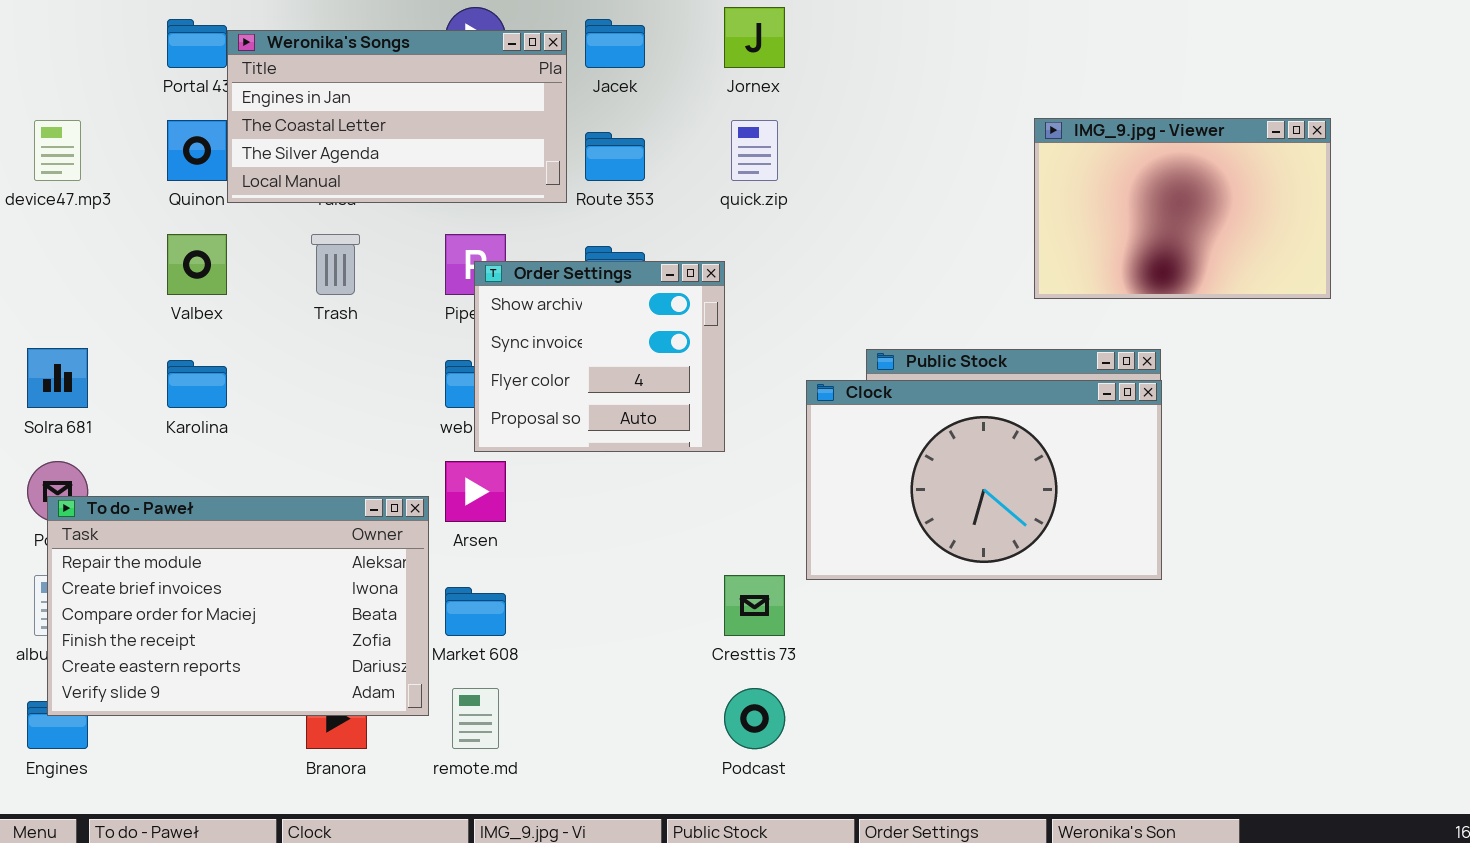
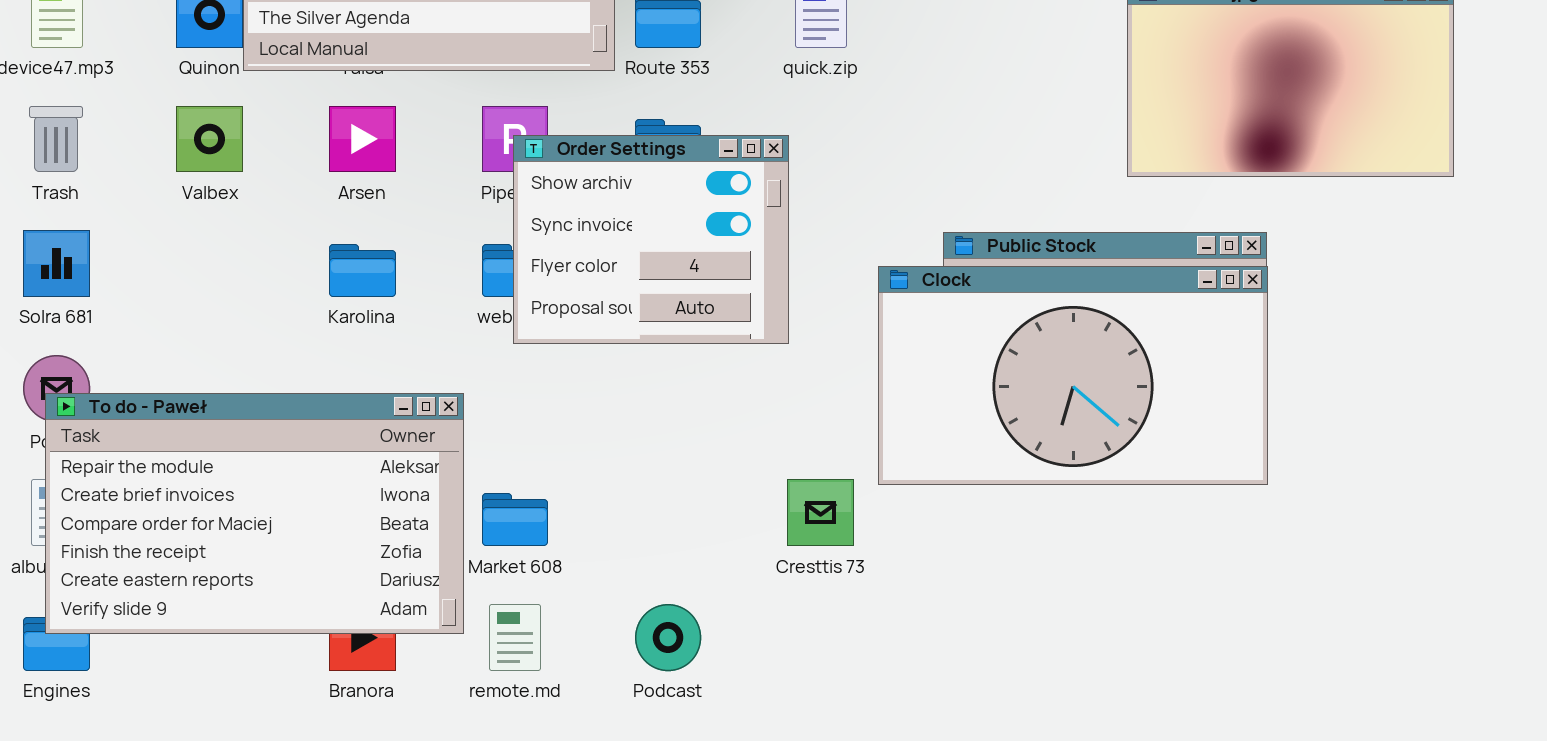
Trash: [311,234,360,295] -> [29,106,83,172], moved
Karolina: [167,360,227,408] -> [329,244,396,297], moved
Arsen: [445,461,506,522] -> [329,106,396,172], moved
Podcast: [724,688,785,749] -> [635,604,701,671], moved

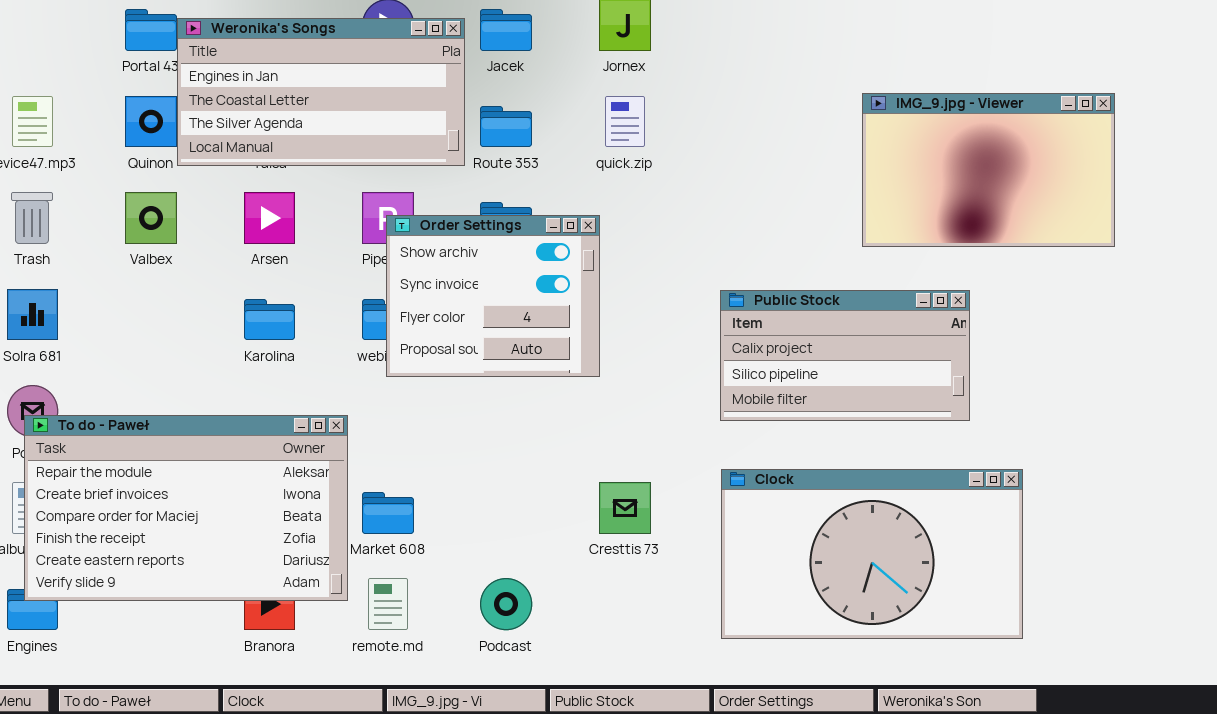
Clock: [878,266,1268,485] -> [721,469,1023,639], moved

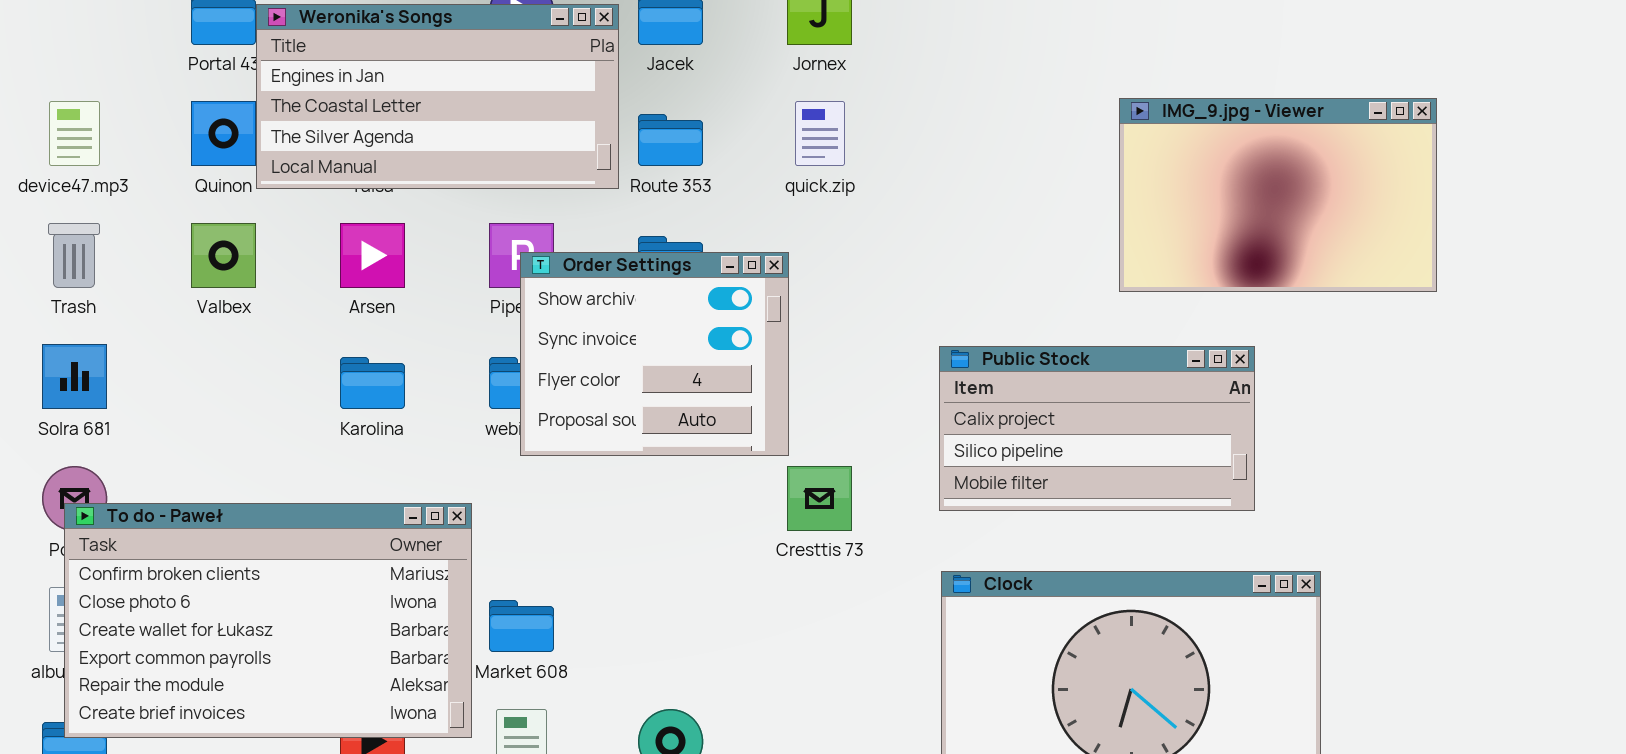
To do - Paweł: [24,415,348,601] -> [64,503,472,738], scrolled up 4 rows
Cresttis 73: [599,482,651,534] -> [787,466,852,531], moved

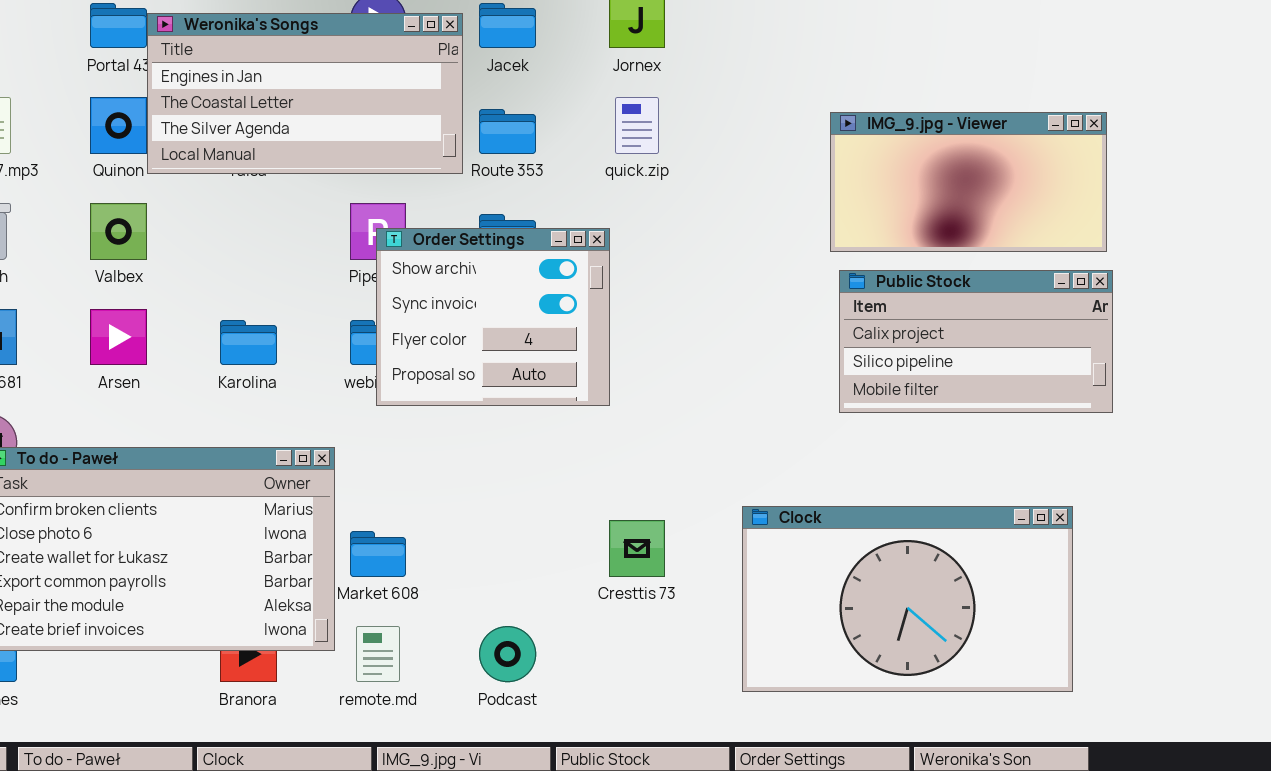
IMG_9.jpg - Viewer: [1119,98,1437,292] -> [830,112,1107,252], moved, resized
Arsen: [340,223,405,288] -> [90,309,147,365], moved
Public Stock: [939,346,1255,511] -> [839,270,1113,413], moved
Cresttis 73: [787,466,852,531] -> [609,520,665,577], moved

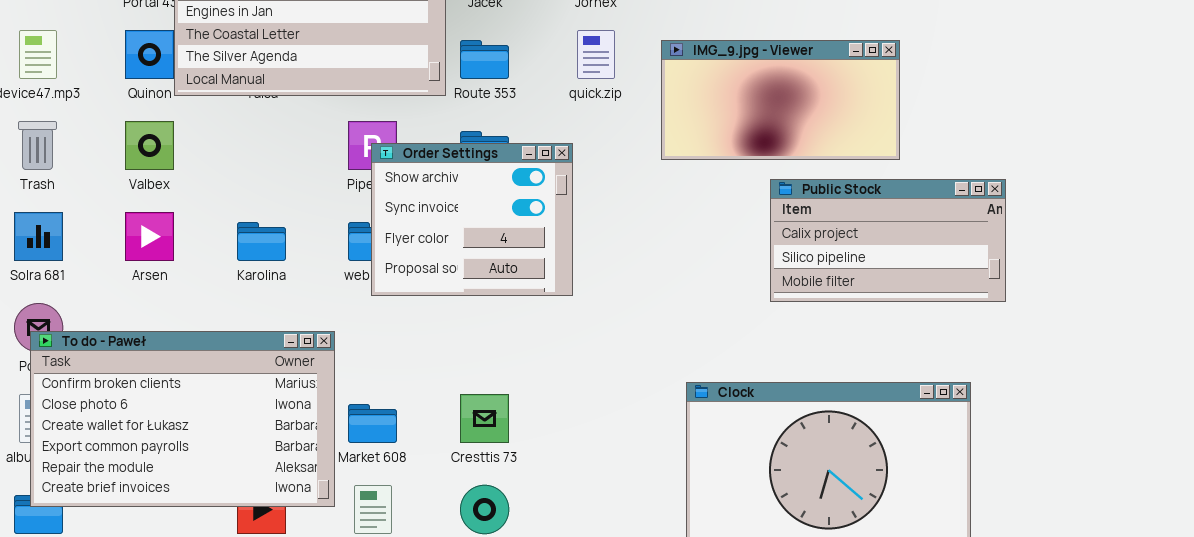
IMG_9.jpg - Viewer: [830,112,1107,252] -> [661,40,900,160], moved
Cresttis 73: [609,520,665,577] -> [460,394,509,443], moved

